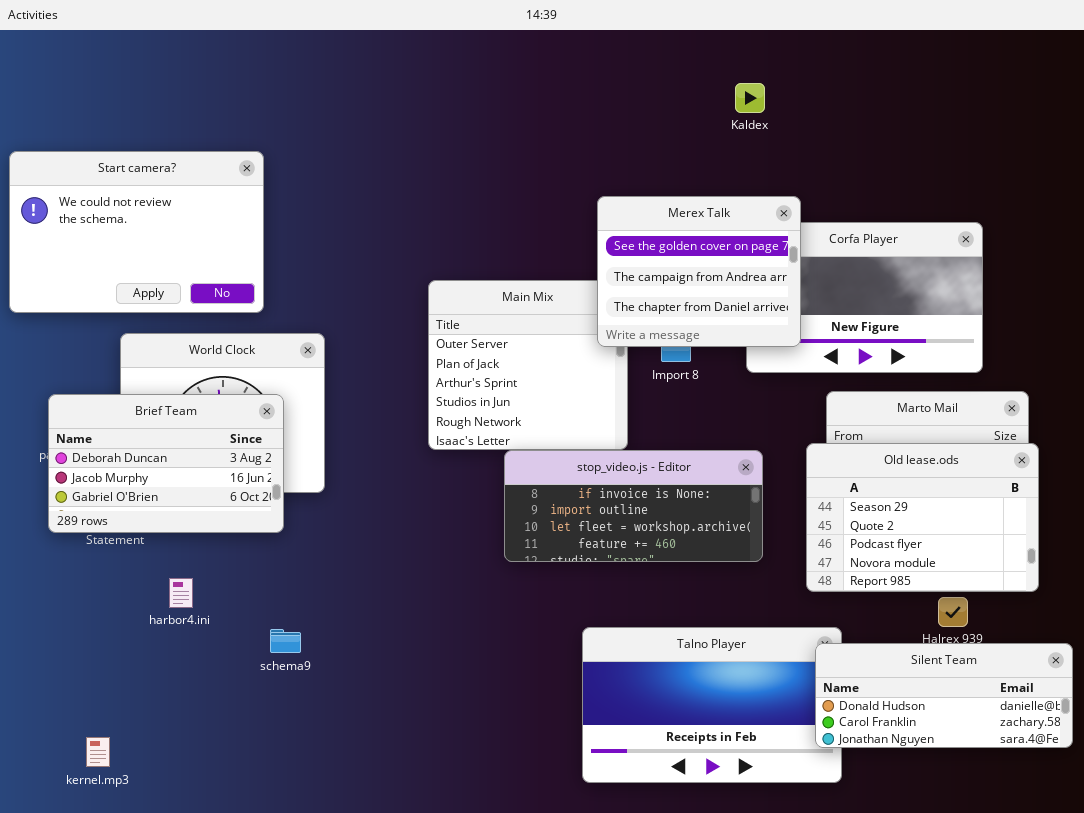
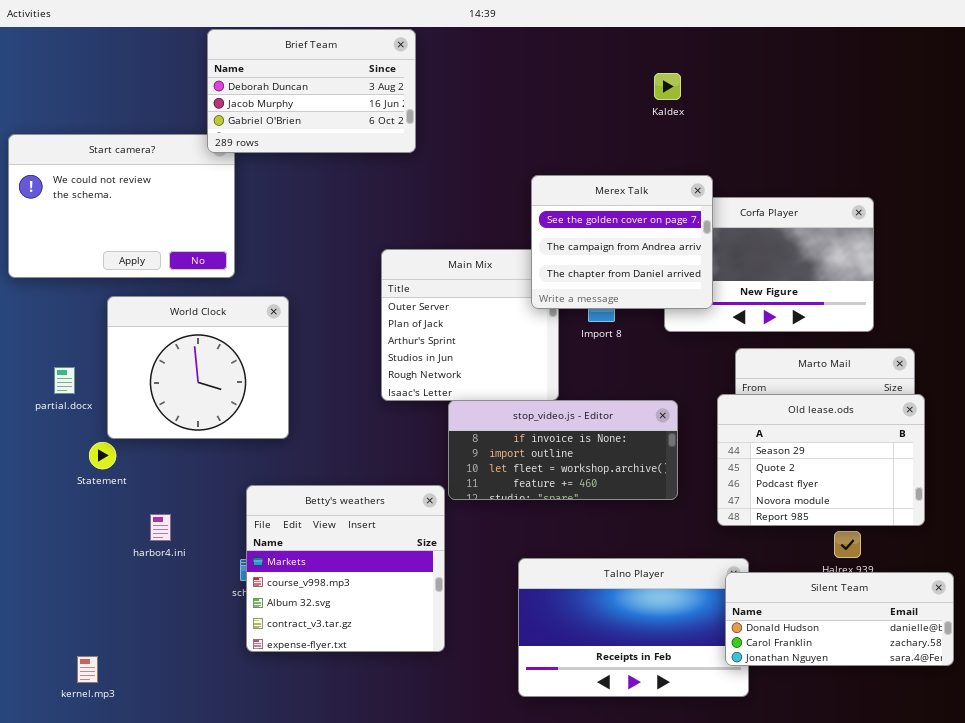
Brief Team: [48,394,284,533] -> [207,29,416,153], moved
Betty's weathers: none -> [246,485,445,652], opened

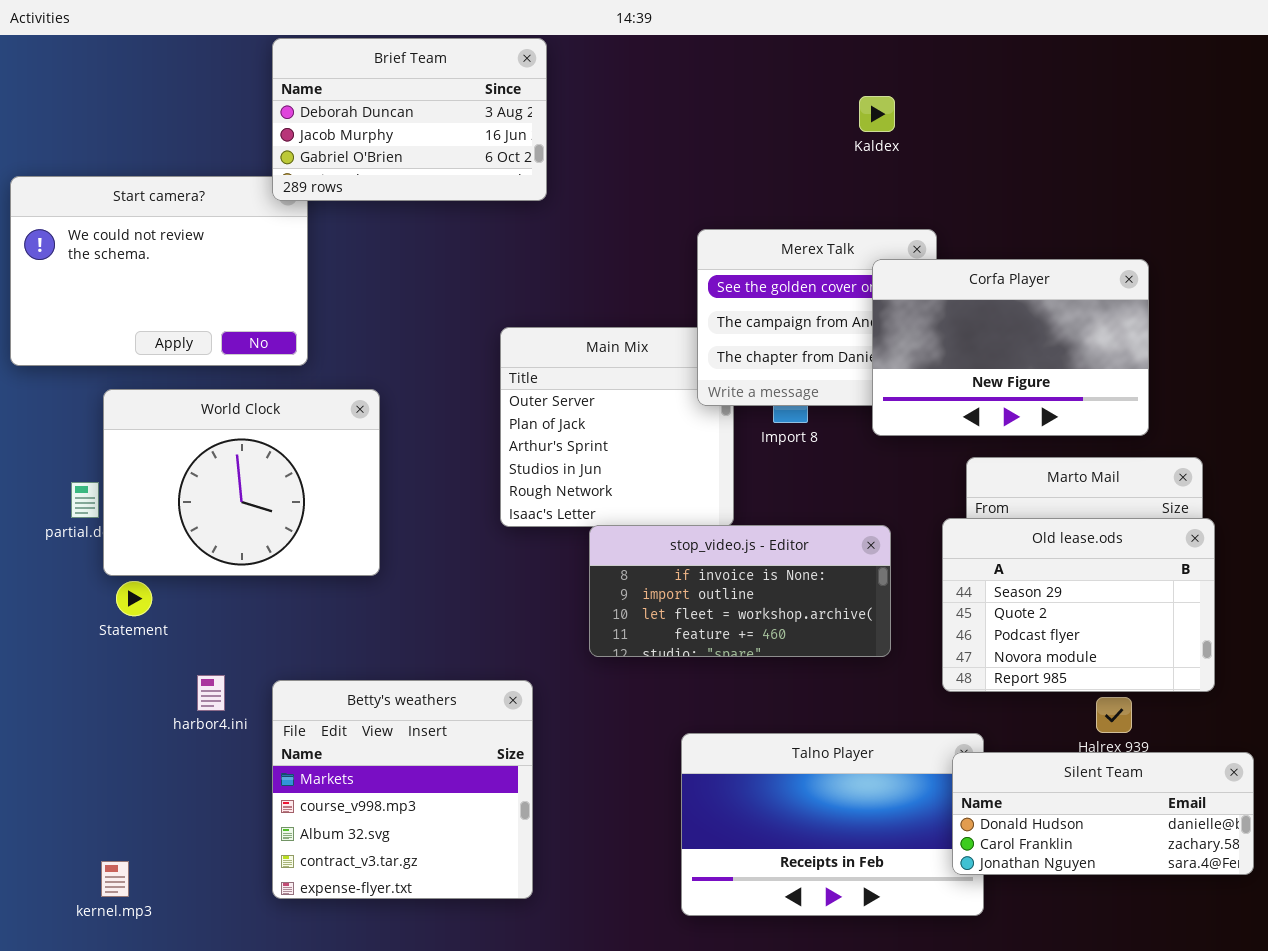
Corfa Player: [664,197,874,332] -> [872,259,1149,436], raised
World Clock: [107,296,289,439] -> [103,389,380,576], resized
Betty's weathers: [246,485,445,652] -> [272,680,533,899], moved

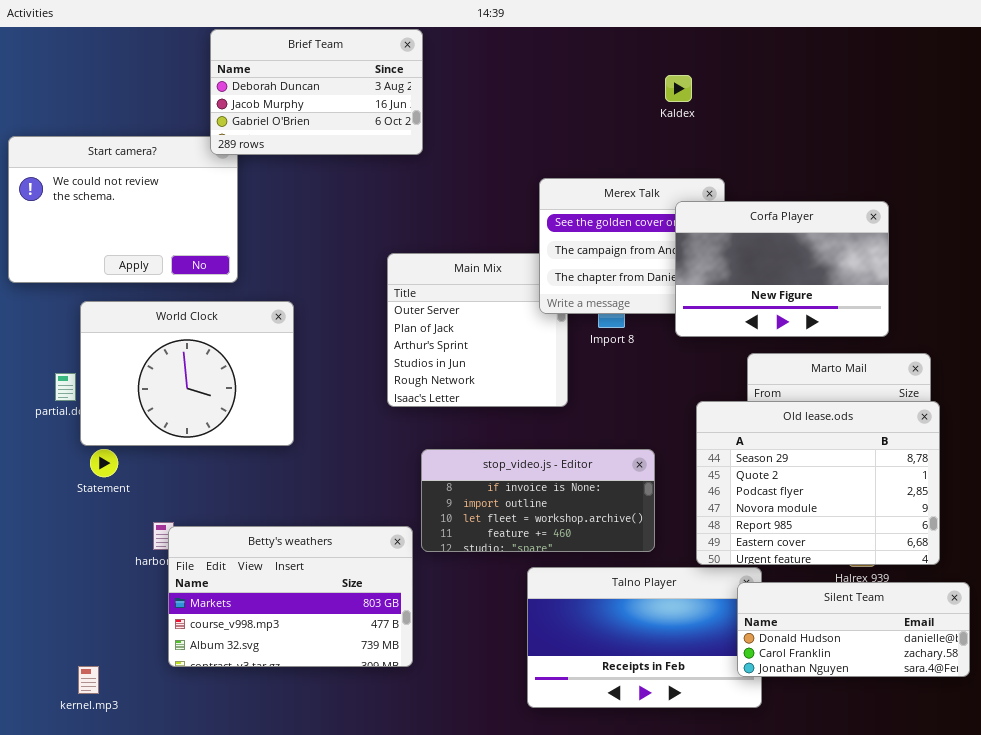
Old lease.ods: [942,518,1215,692] -> [696,401,940,565], resized
stop_video.js - Editor: [589,525,891,657] -> [421,449,655,552], moved
Betty's weathers: [272,680,533,899] -> [168,526,413,667], resized

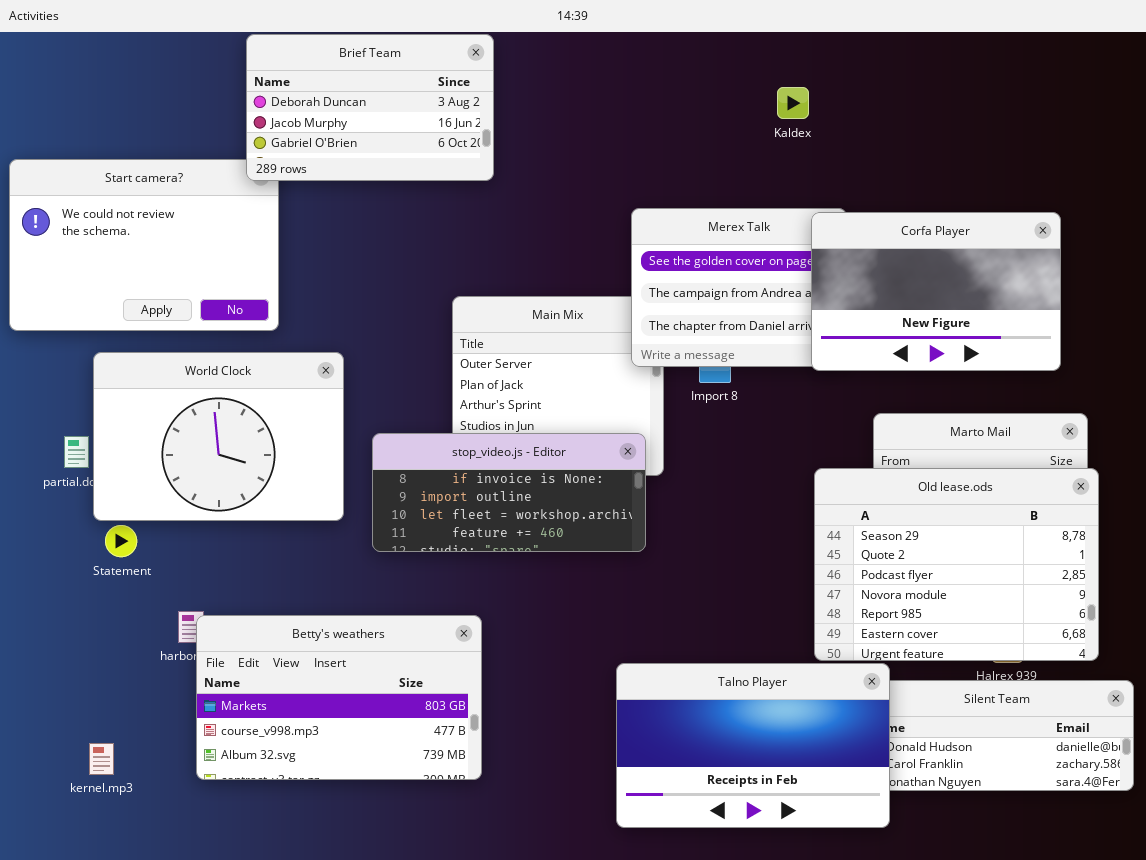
Corfa Player: [675,201,889,337] -> [811,212,1061,371], moved
stop_video.js - Editor: [421,449,655,552] -> [372,433,646,552], moved
Talno Player: [527,567,762,708] -> [616,663,890,828], raised
kernel.mp3: [78,666,99,694] -> [89,743,114,775], moved

